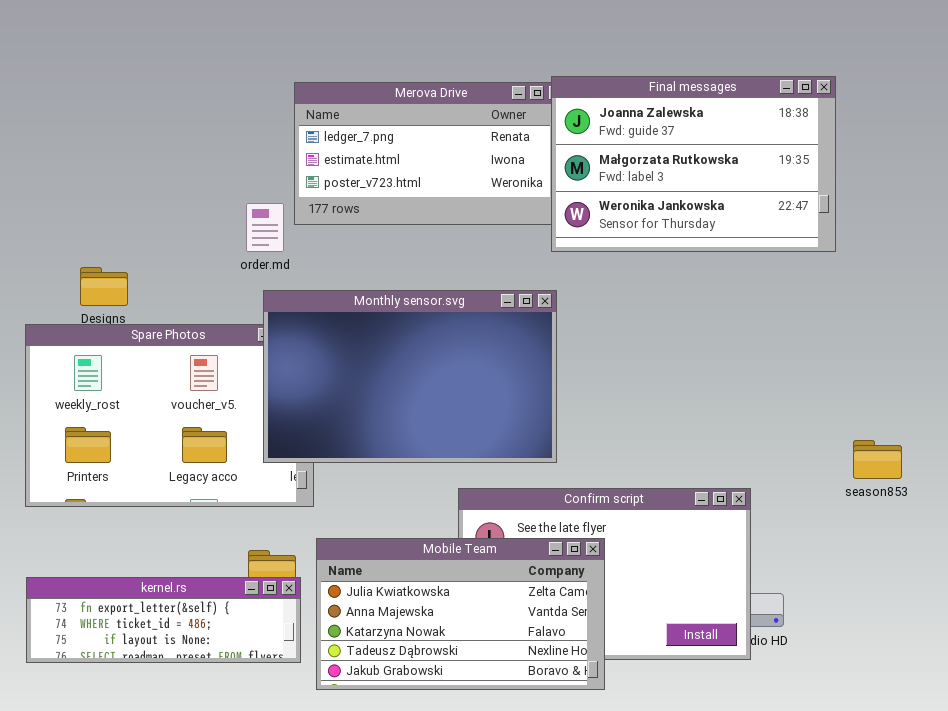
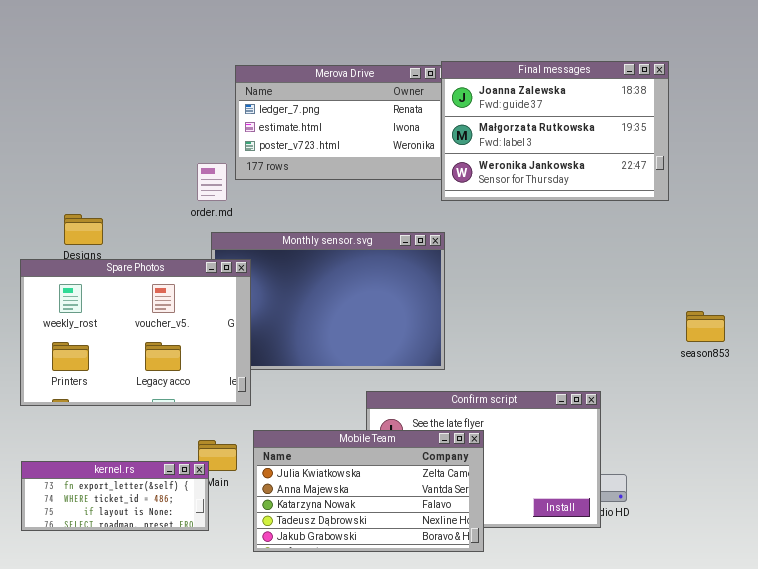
Spare Photos: [25,324,314,507] -> [20,259,251,406], raised
season853: [853,440,902,479] -> [686,311,725,342], moved
kernel.rs: [26,577,301,663] -> [21,461,209,531], resized

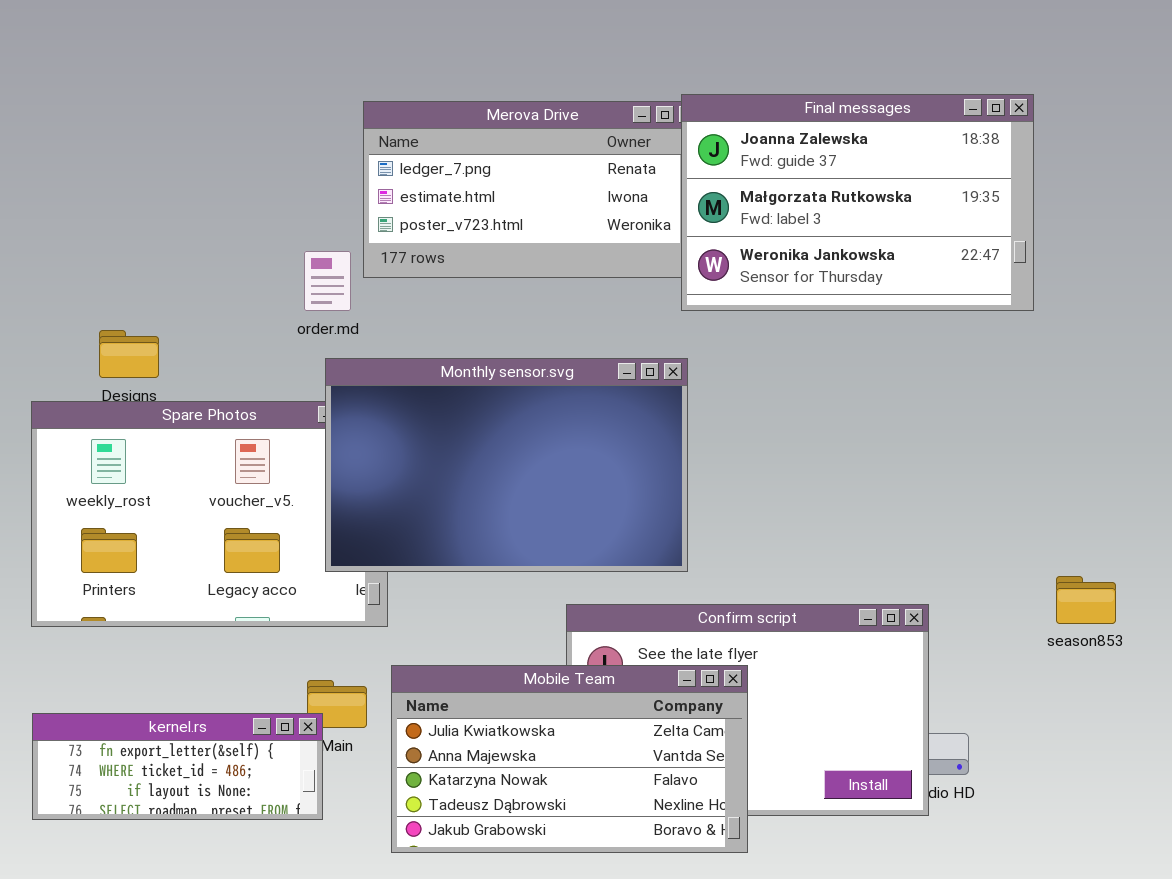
Monthly sensor.svg: [211,232,445,370] -> [325,358,688,572], raised
season853: [686,311,725,342] -> [1056,576,1116,624], moved

